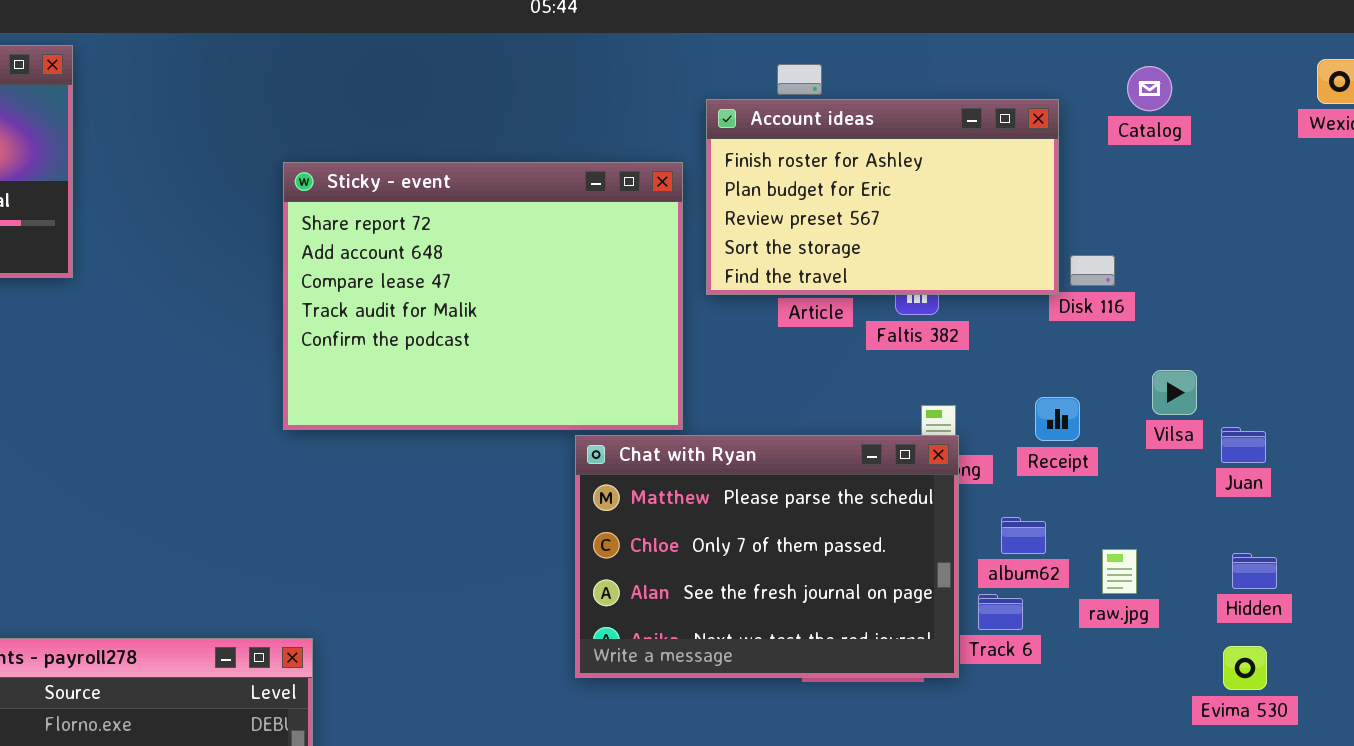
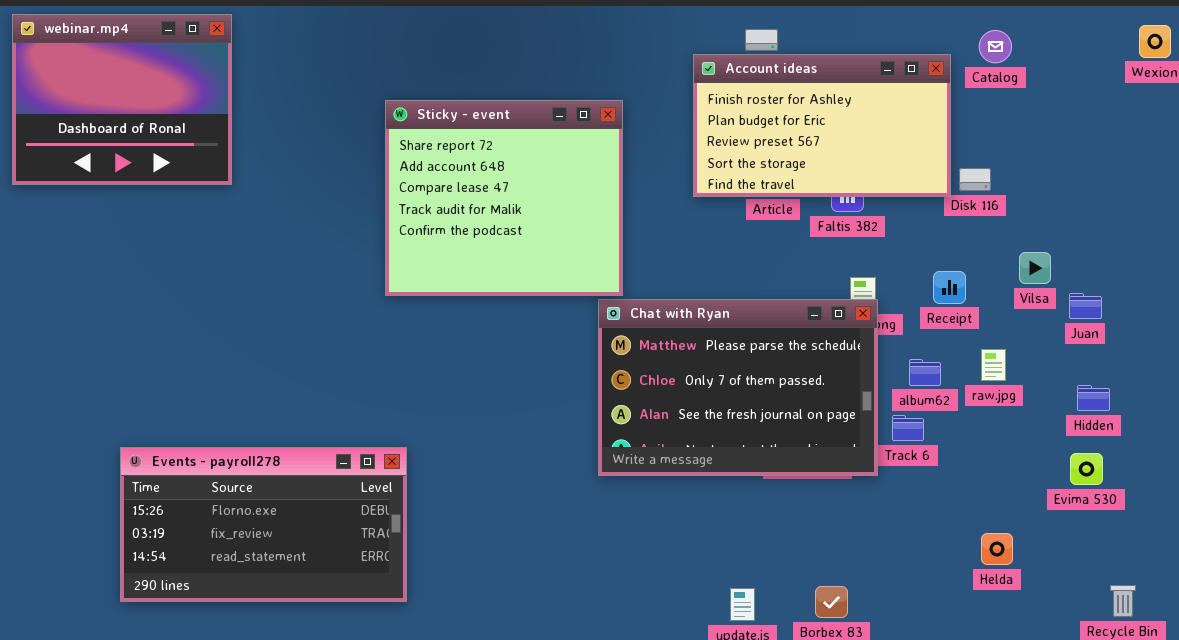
Catalog: [1127,66,1172,111] -> [979,30,1012,63], moved
Sticky - event: [283,162,683,430] -> [385,100,623,296], resized
raw.jpg: [1102,549,1137,594] -> [981,349,1006,381], moved

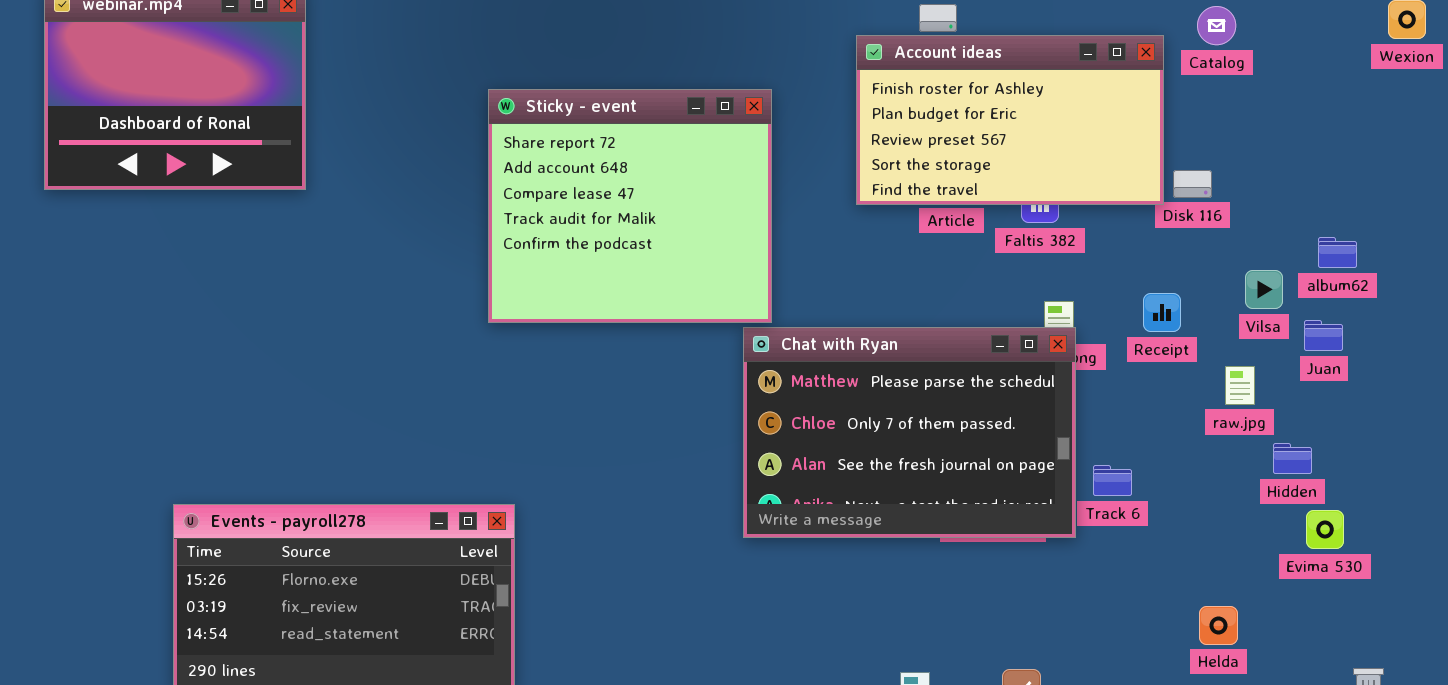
raw.jpg: [981,349,1006,381] -> [1225,366,1255,405], moved
album62: [909,359,941,386] -> [1318,237,1357,268], moved
Hidden: [1077,385,1110,411] -> [1273,443,1312,474], moved

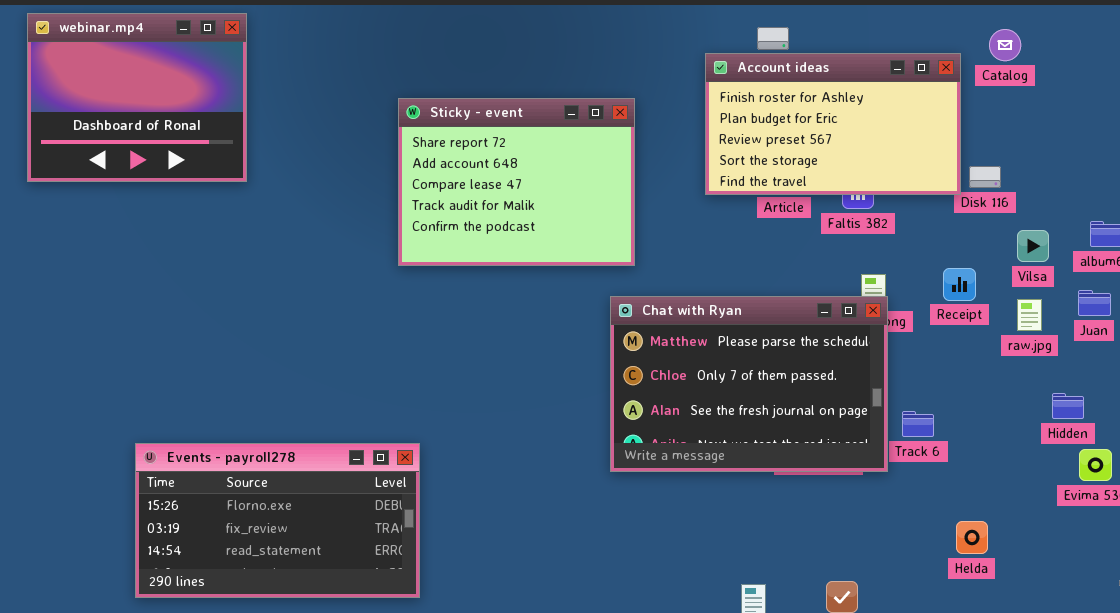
Sticky - event: [488,89,772,323] -> [398,98,635,266], resized
Vilsa: [1245,270,1283,309] -> [1017,230,1049,262], moved
raw.jpg: [1225,366,1255,405] -> [1017,299,1042,331], moved
Helda: [1199,606,1238,645] -> [956,521,988,554], moved

